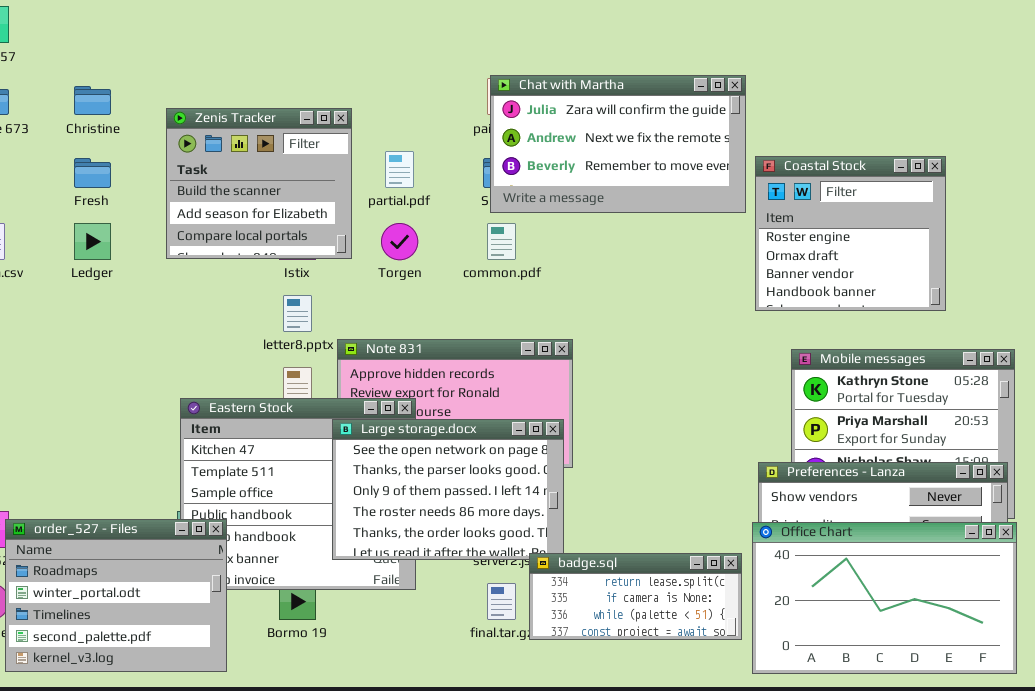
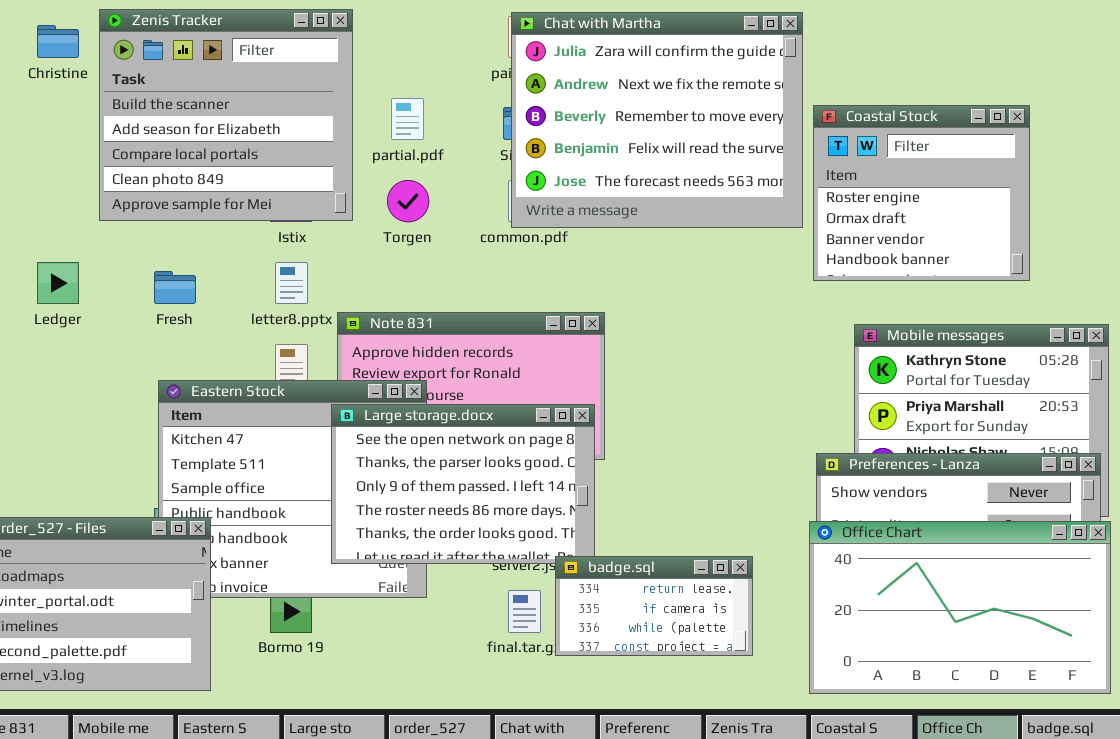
Chat with Martha: [490,75,746,213] -> [511,12,803,228], resized
Zenis Tracker: [166,108,352,259] -> [99,9,353,221], resized
Fresh: [74,158,111,188] -> [154,271,196,304], moved
Ledger: [74,223,111,260] -> [37,262,79,304], moved
badge.sql: [529,553,742,640] -> [555,556,753,656], resized

